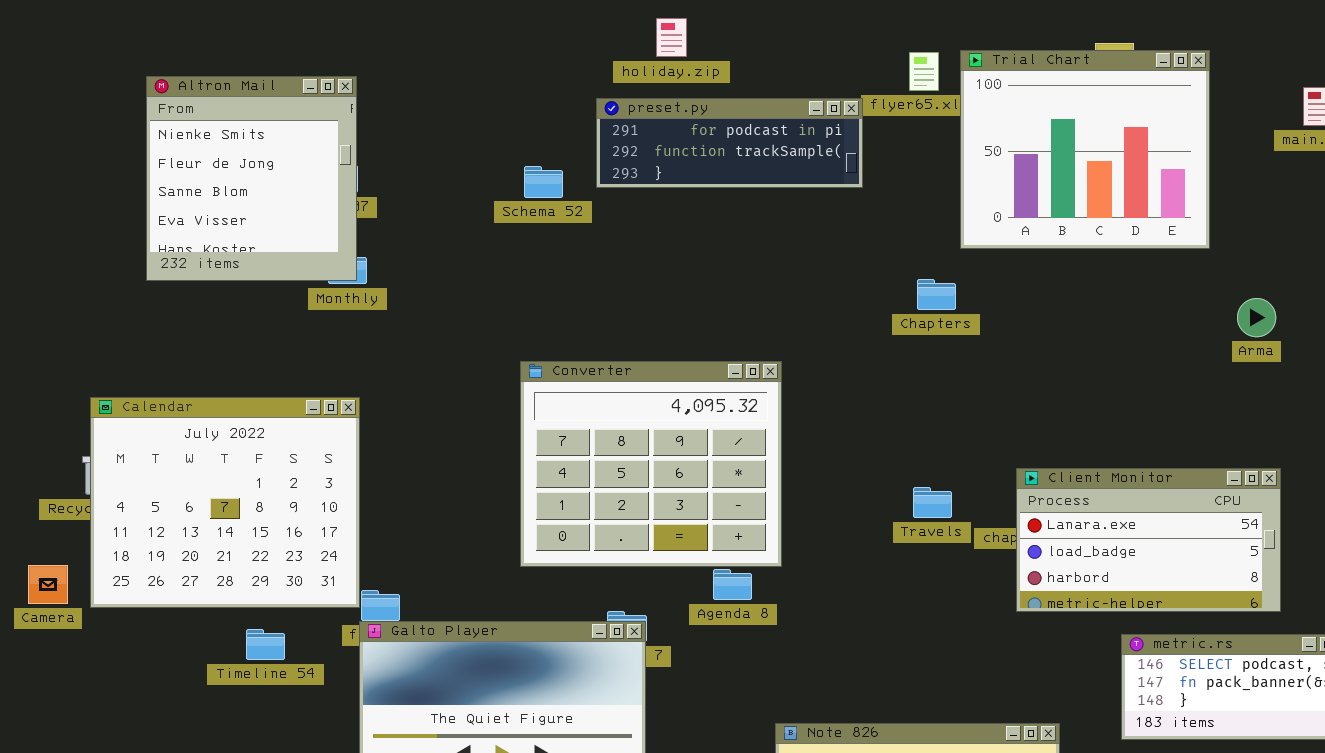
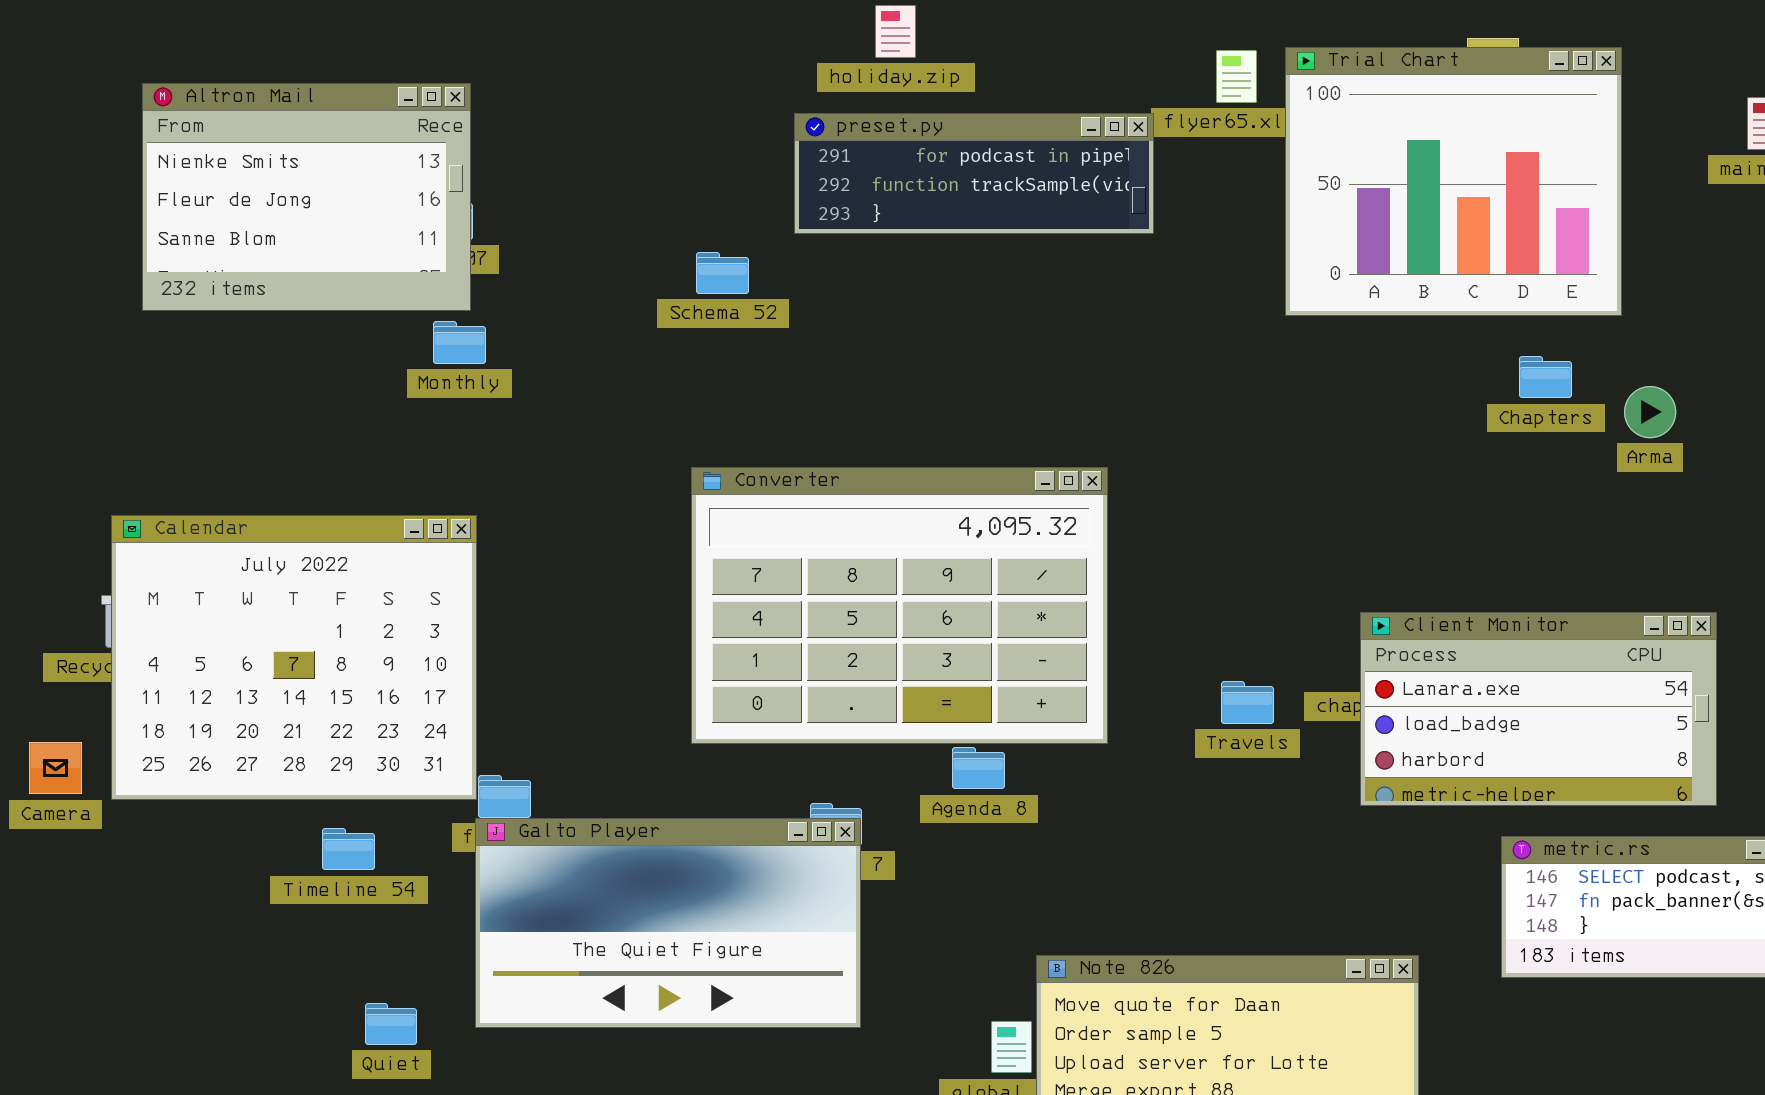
Altron Mail: [146,76,357,281] -> [142,83,471,311], resized
Schema 52: [524,166,563,198] -> [696,252,749,294], moved
Chapters: [917,279,956,310] -> [1519,356,1572,398], moved
Arma: [1237,298,1276,337] -> [1624,386,1676,438], moved
Converter: [520,361,782,567] -> [691,467,1108,744], resized
Travels: [913,487,952,518] -> [1221,681,1274,724], moved

